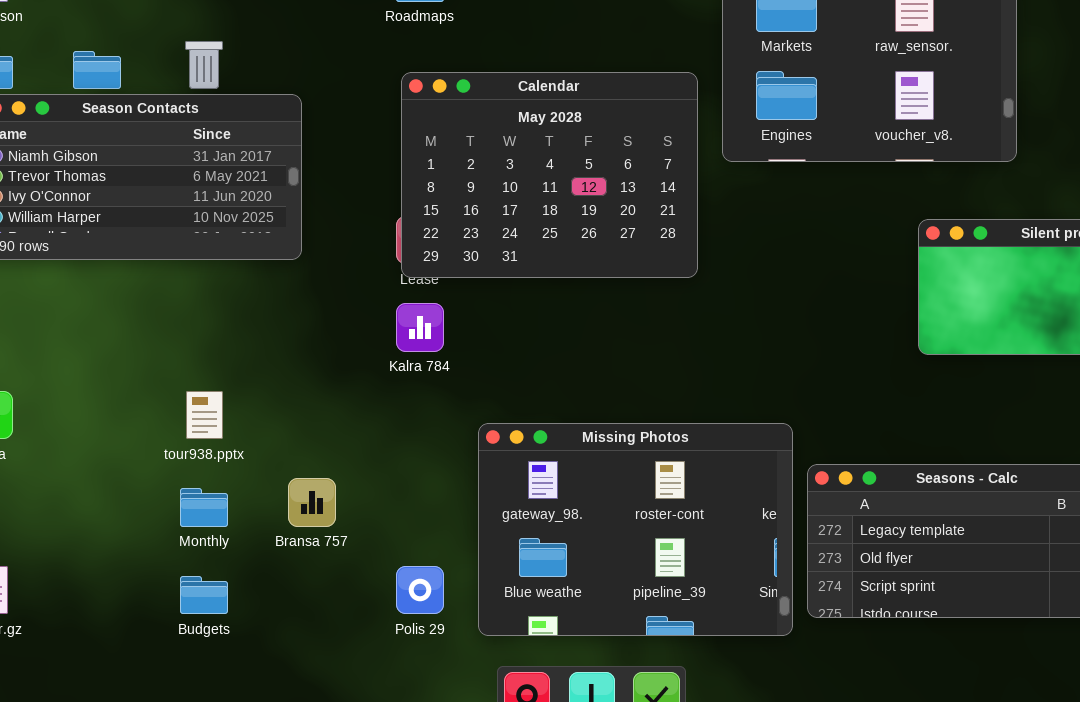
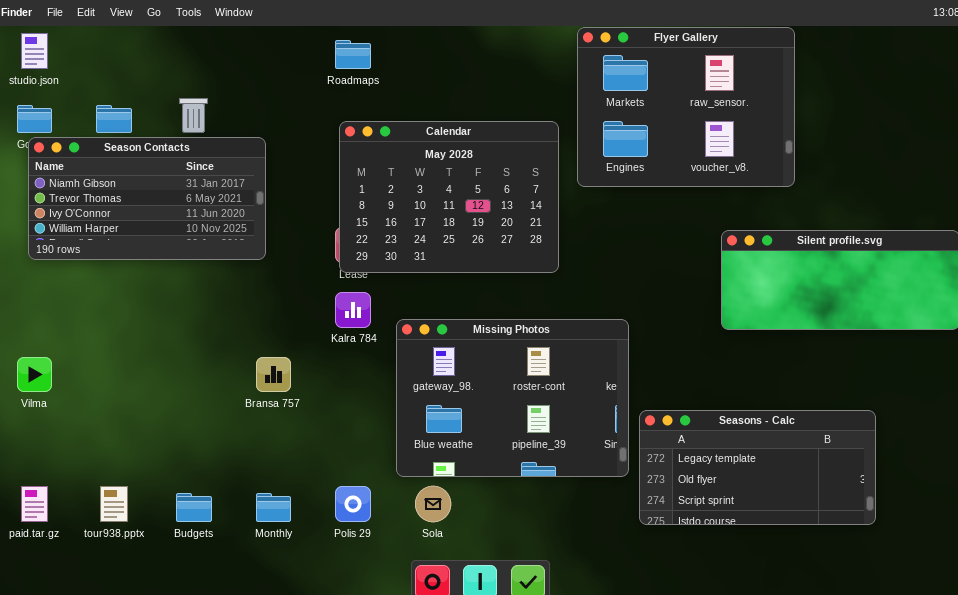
tour938.pptx: [186,391,223,439] -> [100,486,128,522], moved
Missing Photos: [478,423,793,636] -> [396,319,629,477], moved
Bransa 757: [288,478,336,527] -> [256,357,291,392], moved
Monthly: [180,488,228,527] -> [256,493,291,522], moved

